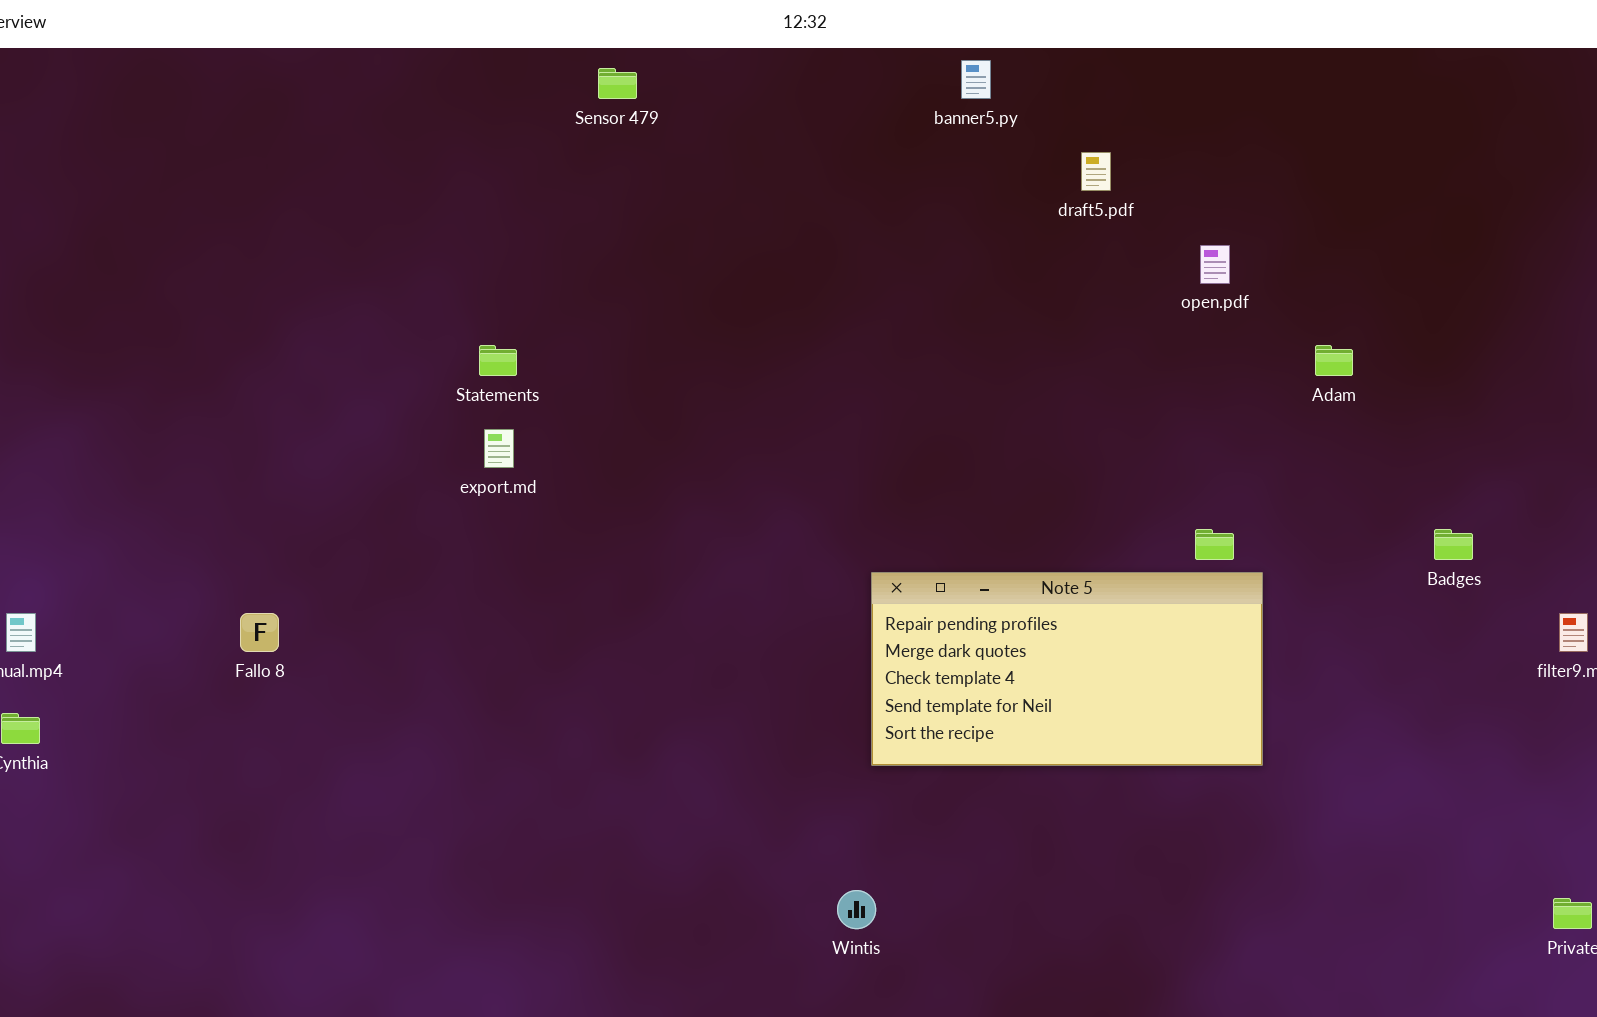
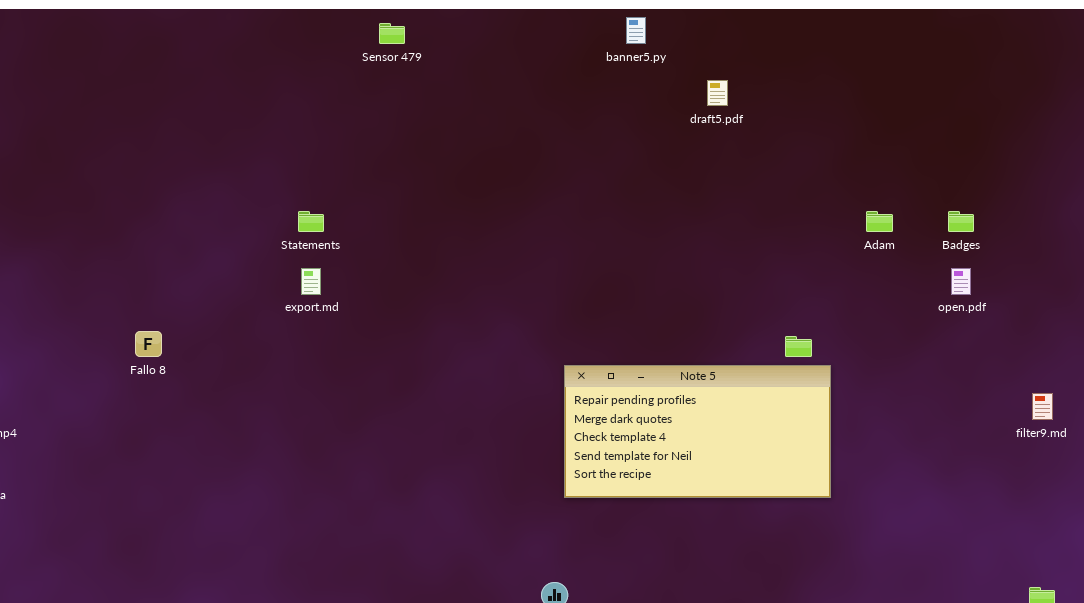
open.pdf: [1200,245,1230,284] -> [951,268,971,295], moved
Badges: [1434,529,1473,560] -> [948,211,974,232], moved
Fallo 8: [240,613,279,652] -> [135,331,162,357], moved

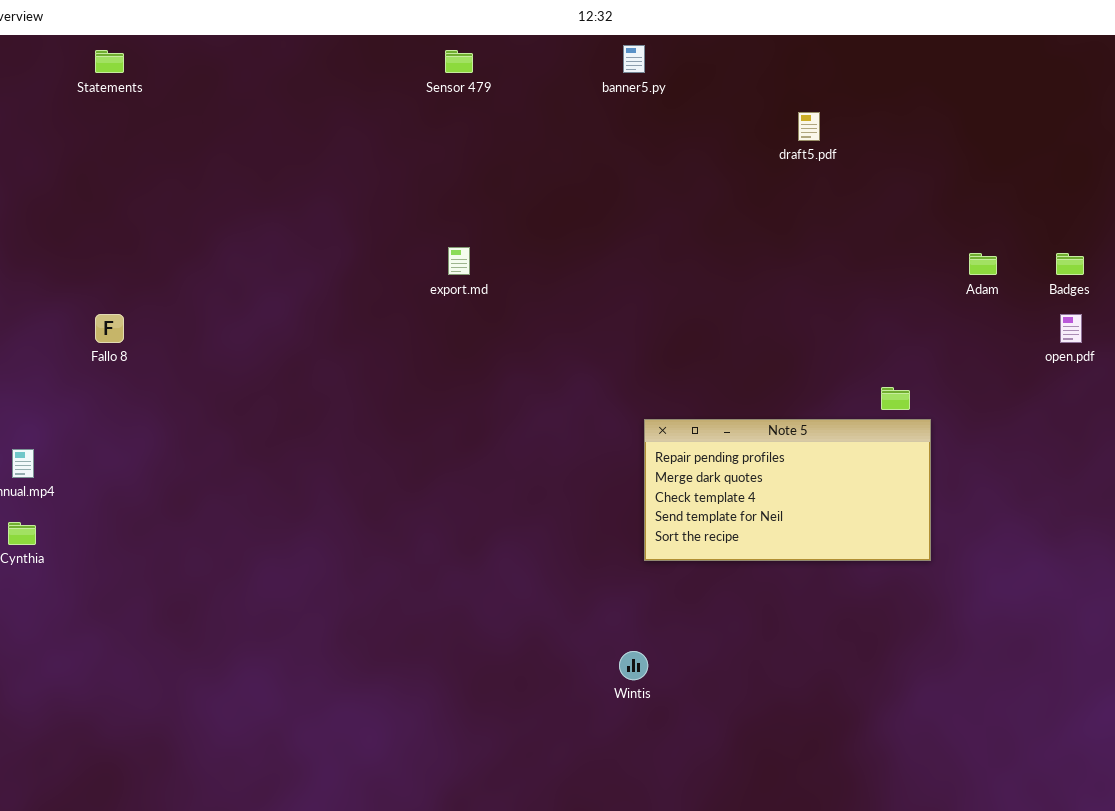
banner5.py: [626,17,646,44] -> [623,45,645,73], moved
Statements: [298,211,324,232] -> [95,50,124,73], moved
export.md: [301,268,321,295] -> [448,247,470,275], moved
Fallo 8: [135,331,162,357] -> [95,314,124,343], moved

